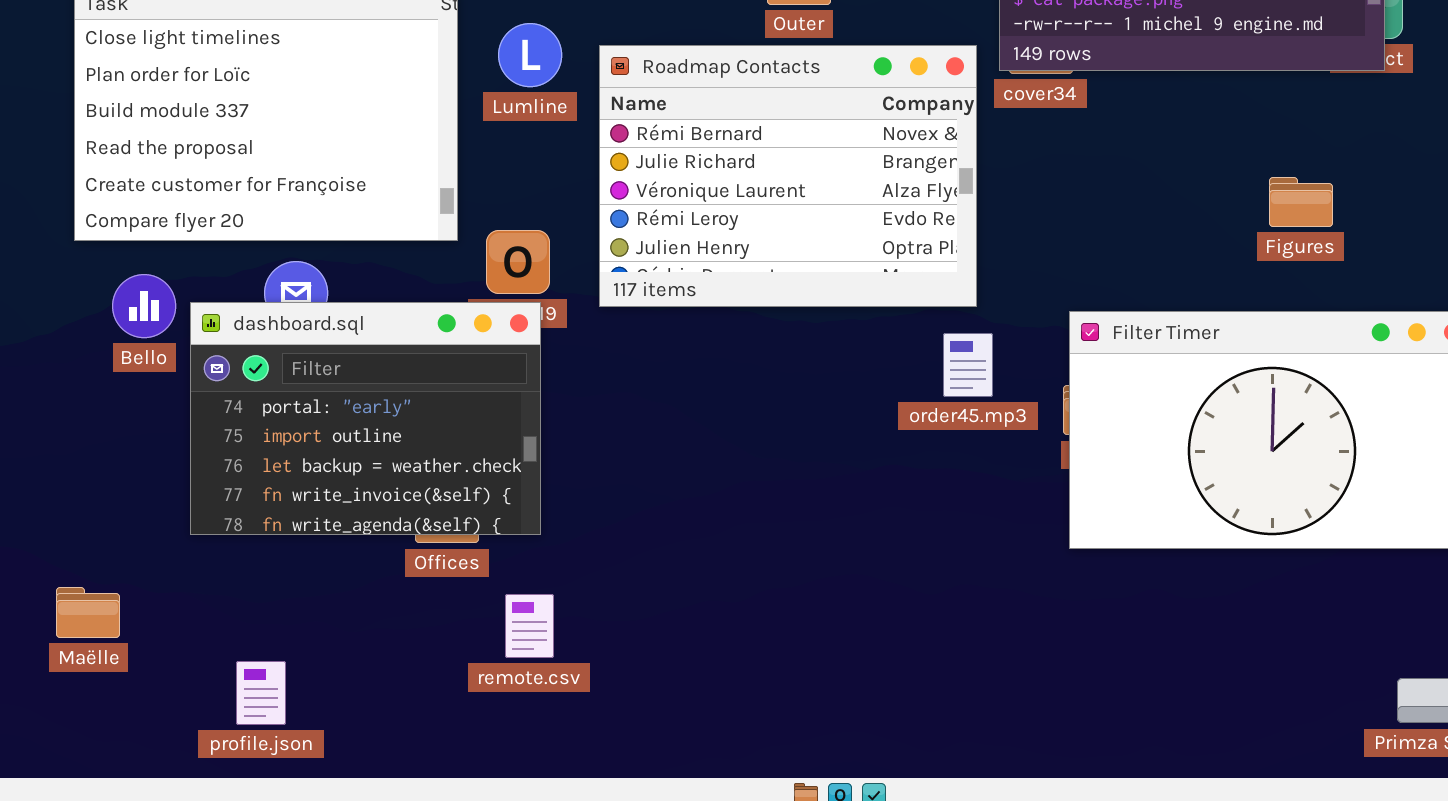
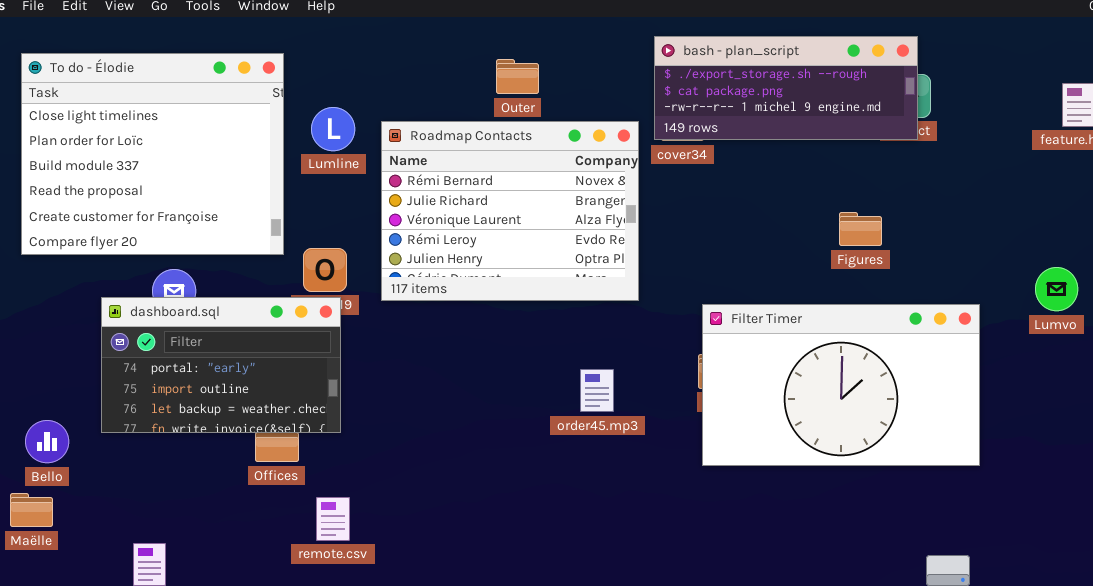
Bello: [112,274,176,338] -> [25,420,69,463], moved
dashboard.sql: [190,302,541,535] -> [101,297,341,433], resized
order45.mp3: [943,333,993,397] -> [580,369,614,412], moved

